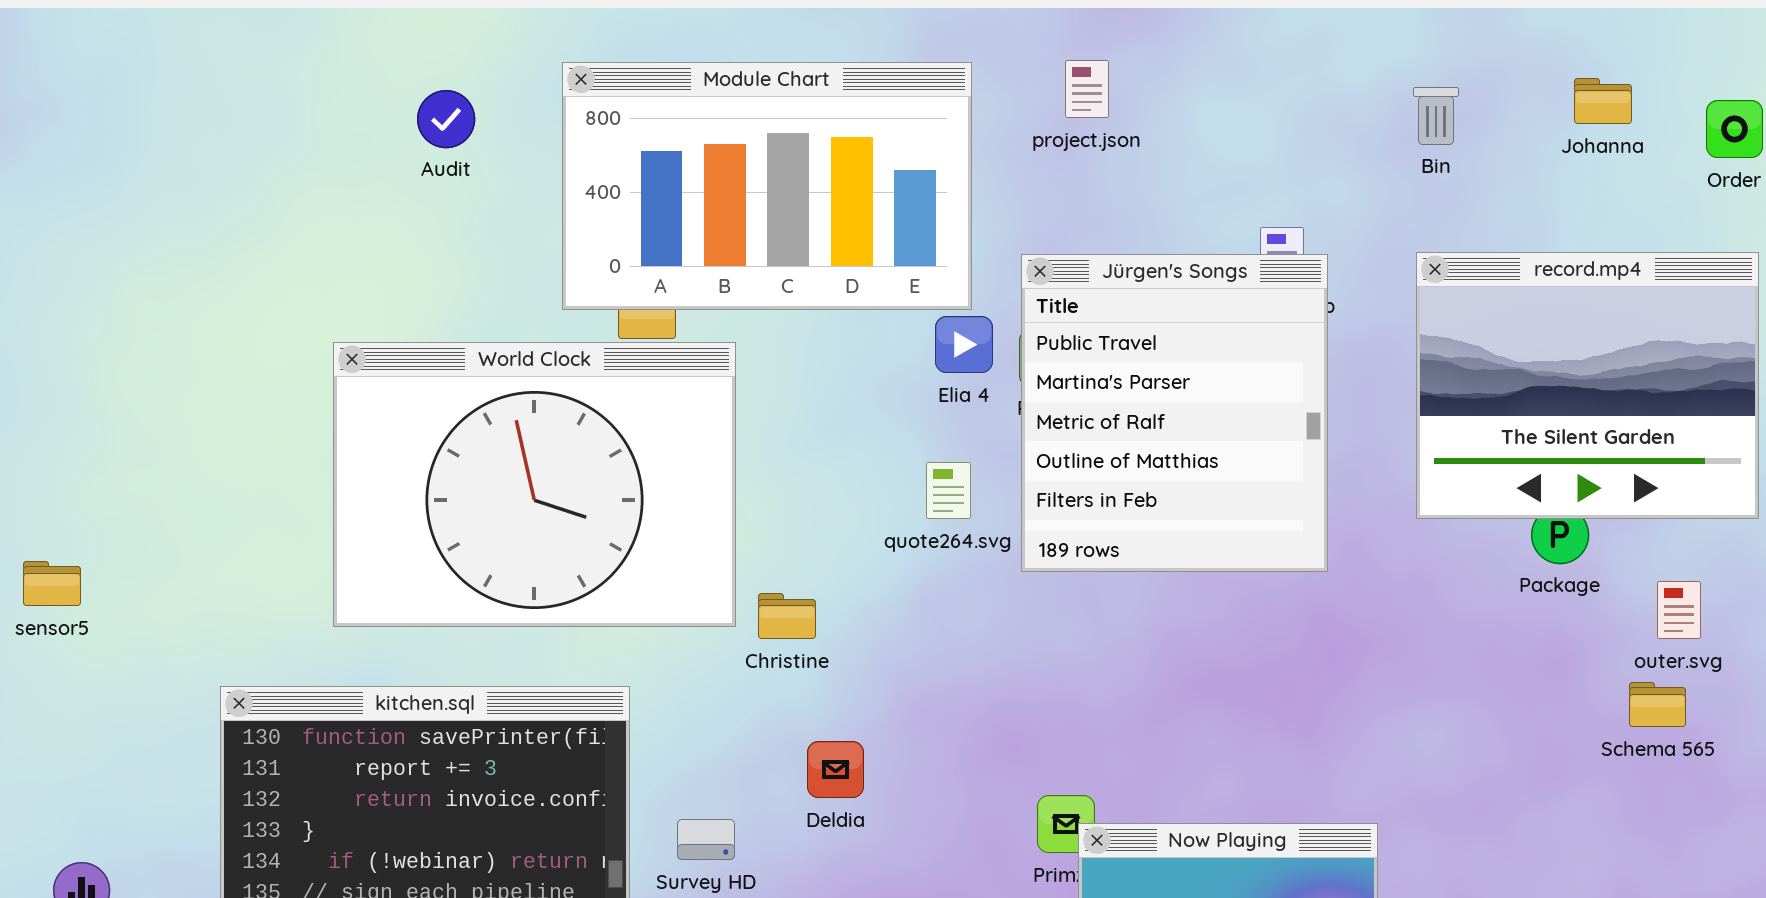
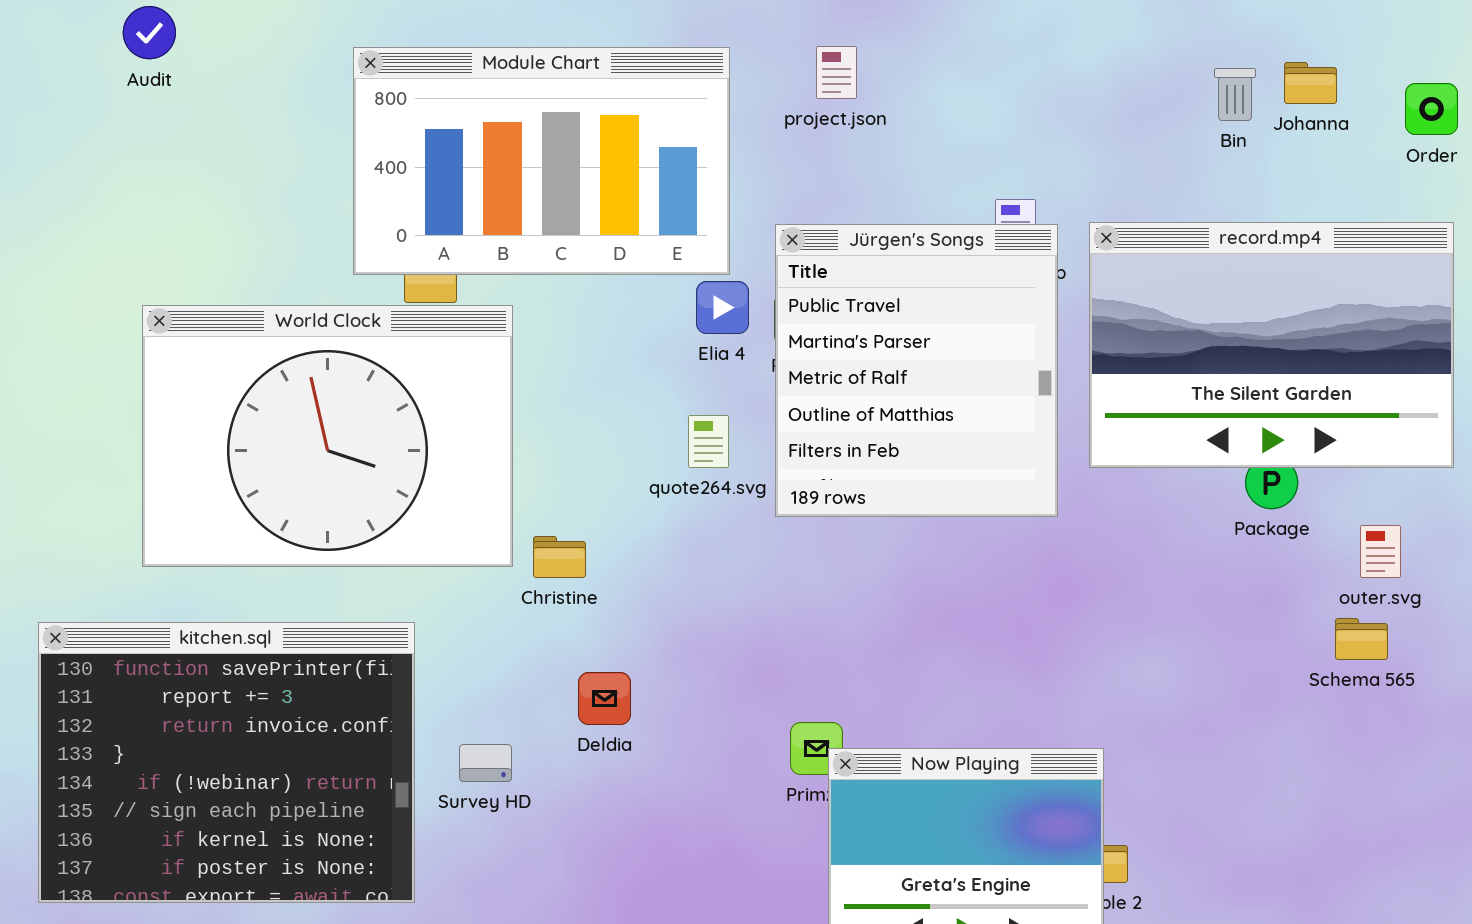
Bin: [1413,87,1459,145] -> [1214,68,1256,121], moved
Audit: [417,90,475,148] -> [123,6,176,59], moved
record.mp4: [1416,252,1759,519] -> [1089,222,1454,468], resized

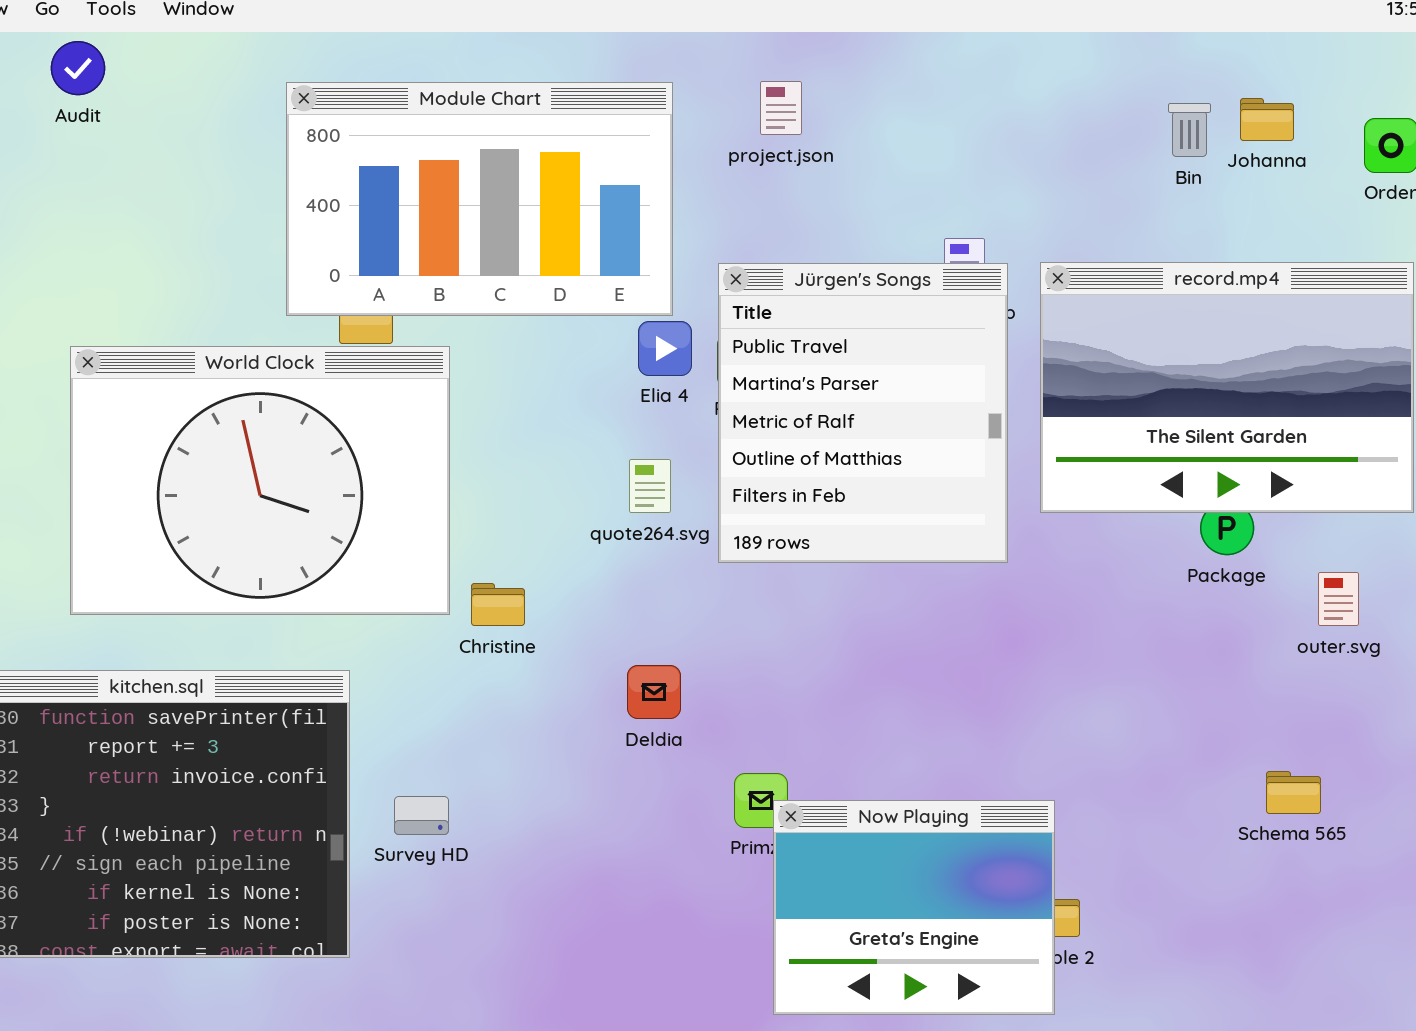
Schema 565: [1335,618,1388,660] -> [1266,771,1321,814], moved
Deldia: [578,672,631,725] -> [627,665,681,719], moved

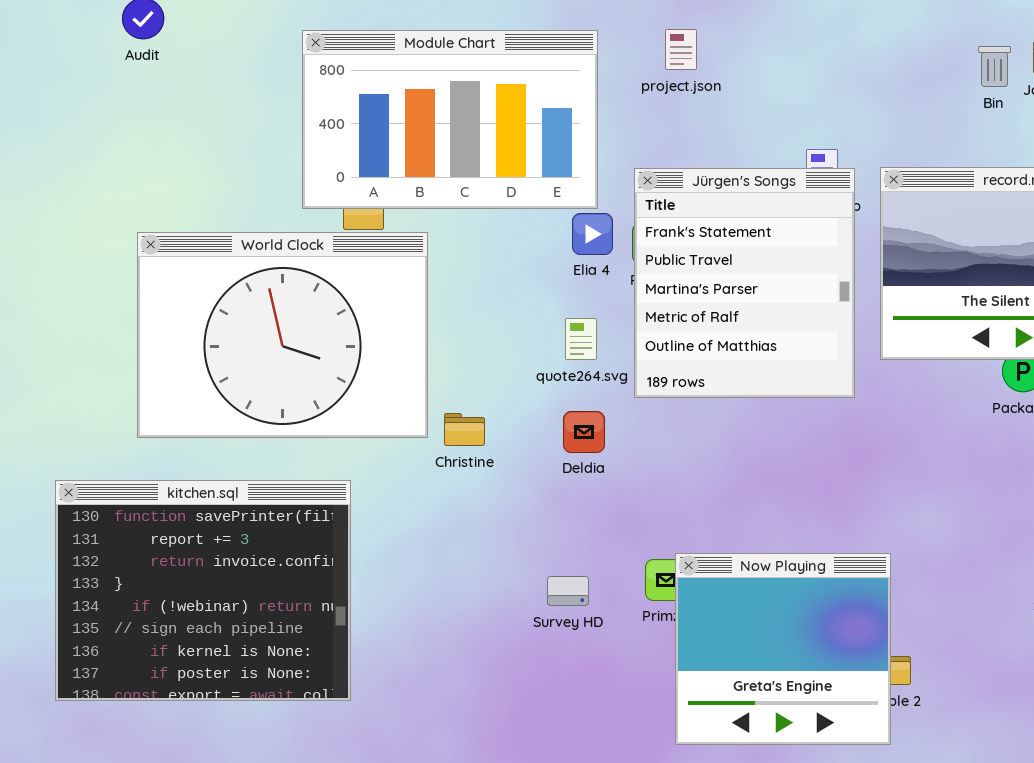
Jürgen's Songs: [718,263,1008,563] -> [634,168,855,398], scrolled up 1 row
Deldia: [627,665,681,719] -> [563,411,605,453], moved
Survey HD: [394,796,449,835] -> [547,576,589,606], moved
Now Playing: [773,800,1055,1015] -> [675,553,891,745], resized

